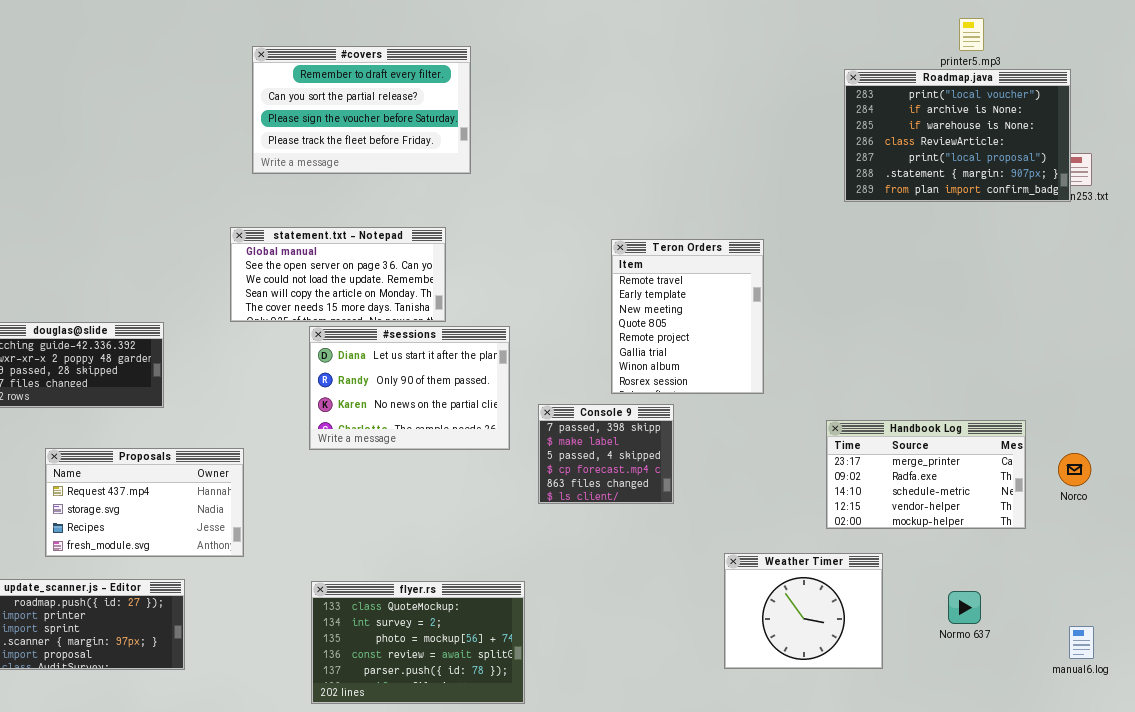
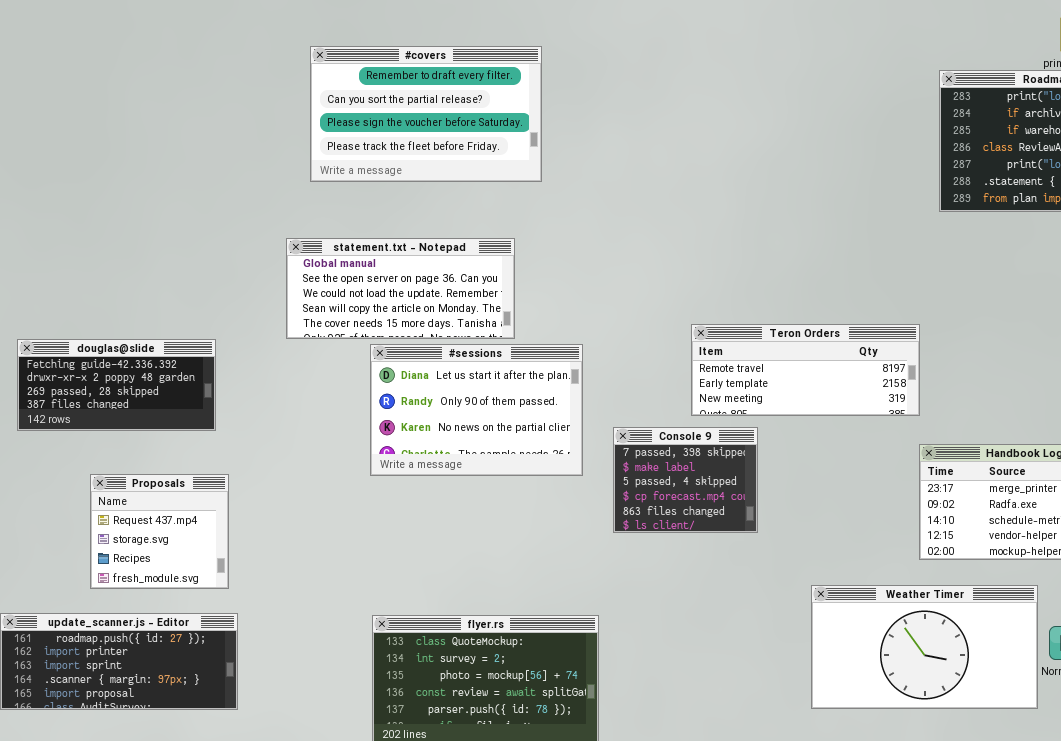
Teron Orders: [611,239,764,394] -> [691,324,920,416], resized
Proposals: [45,448,244,557] -> [90,474,229,589], resized
Weather Timer: [724,553,883,669] -> [811,585,1038,709], resized

